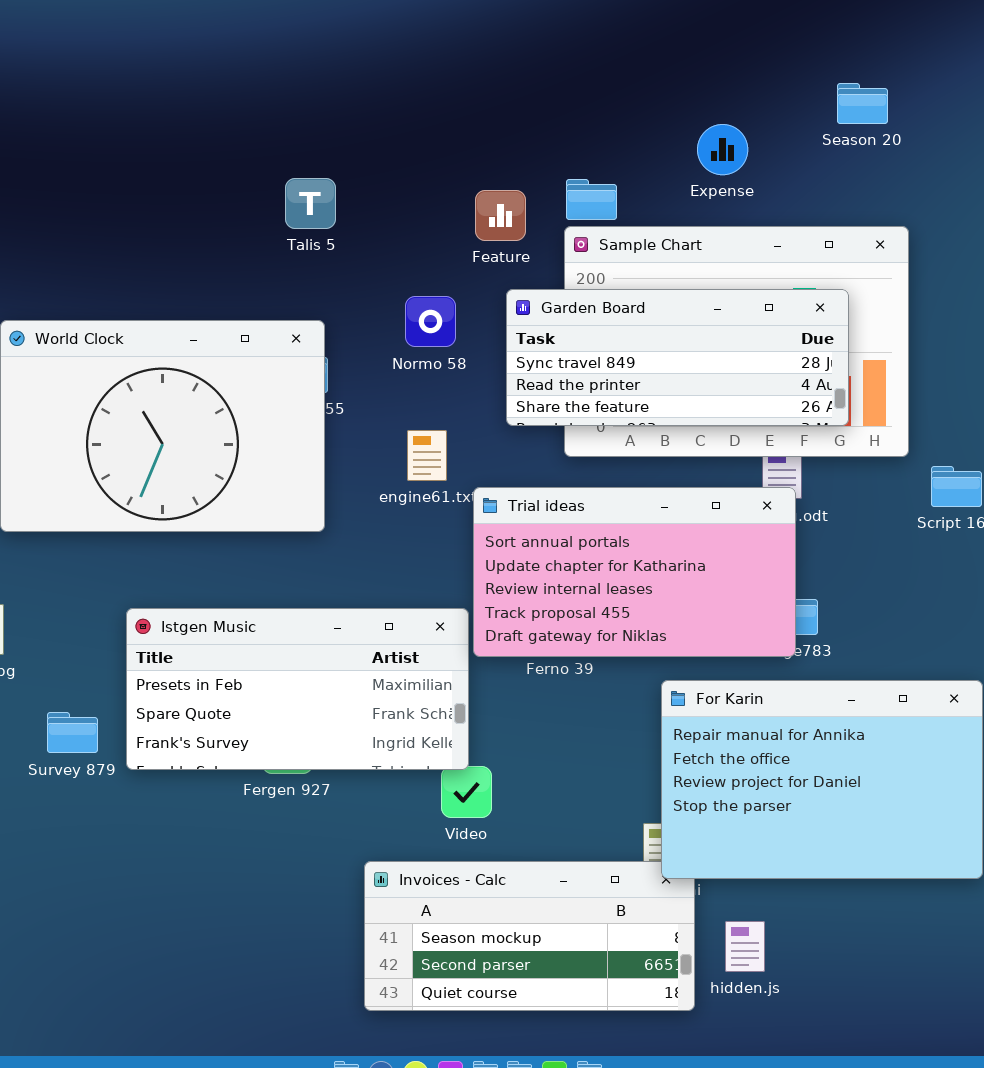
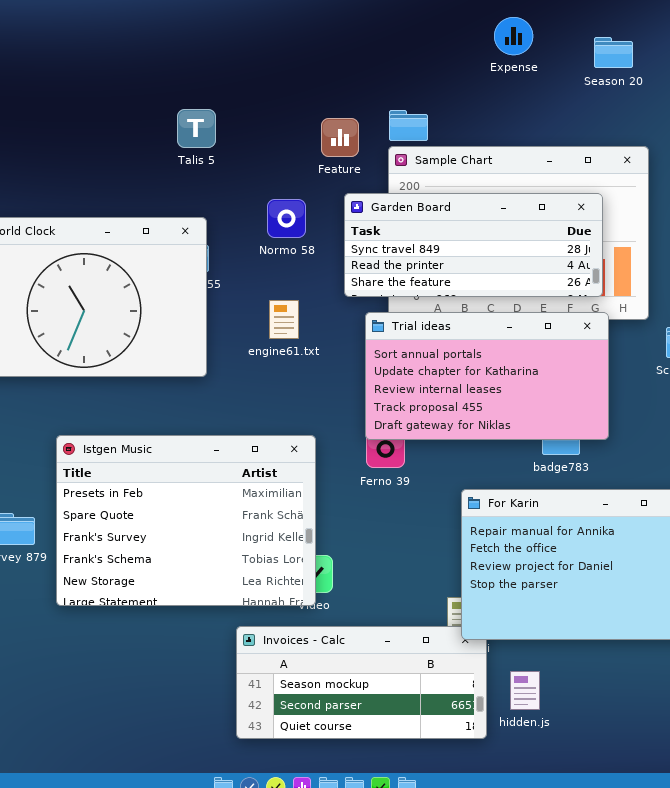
Expense: [697,124,748,175] -> [494,17,533,55], moved
Trial ideas: [473,487,796,657] -> [365,312,609,440], moved
Istgen Music: [126,608,469,770] -> [56,435,316,606], resized

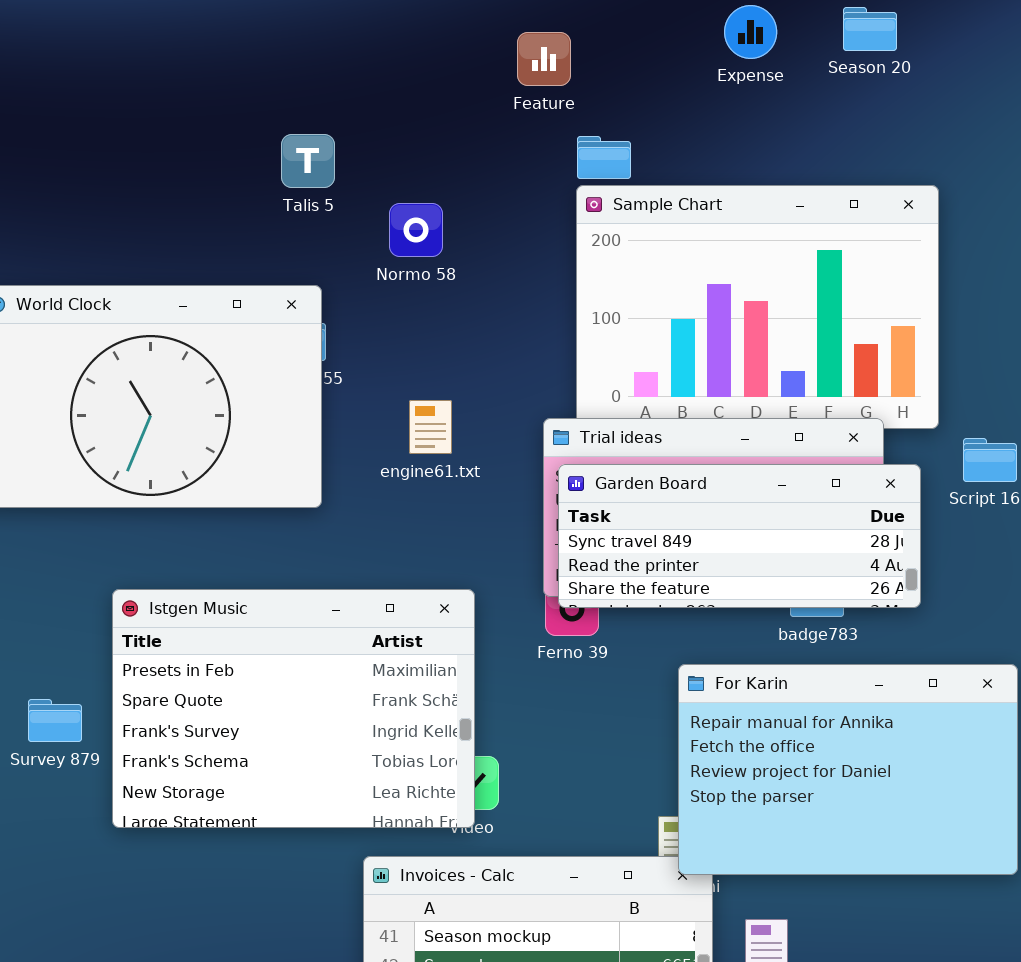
Season 20: [594,37,633,68] -> [843,7,897,51], moved
Feature: [321,118,359,157] -> [517,32,571,86], moved
Garden Board: [344,193,603,297] -> [558,464,921,608], moved
Normo 58: [267,199,306,238] -> [389,203,443,257], moved

